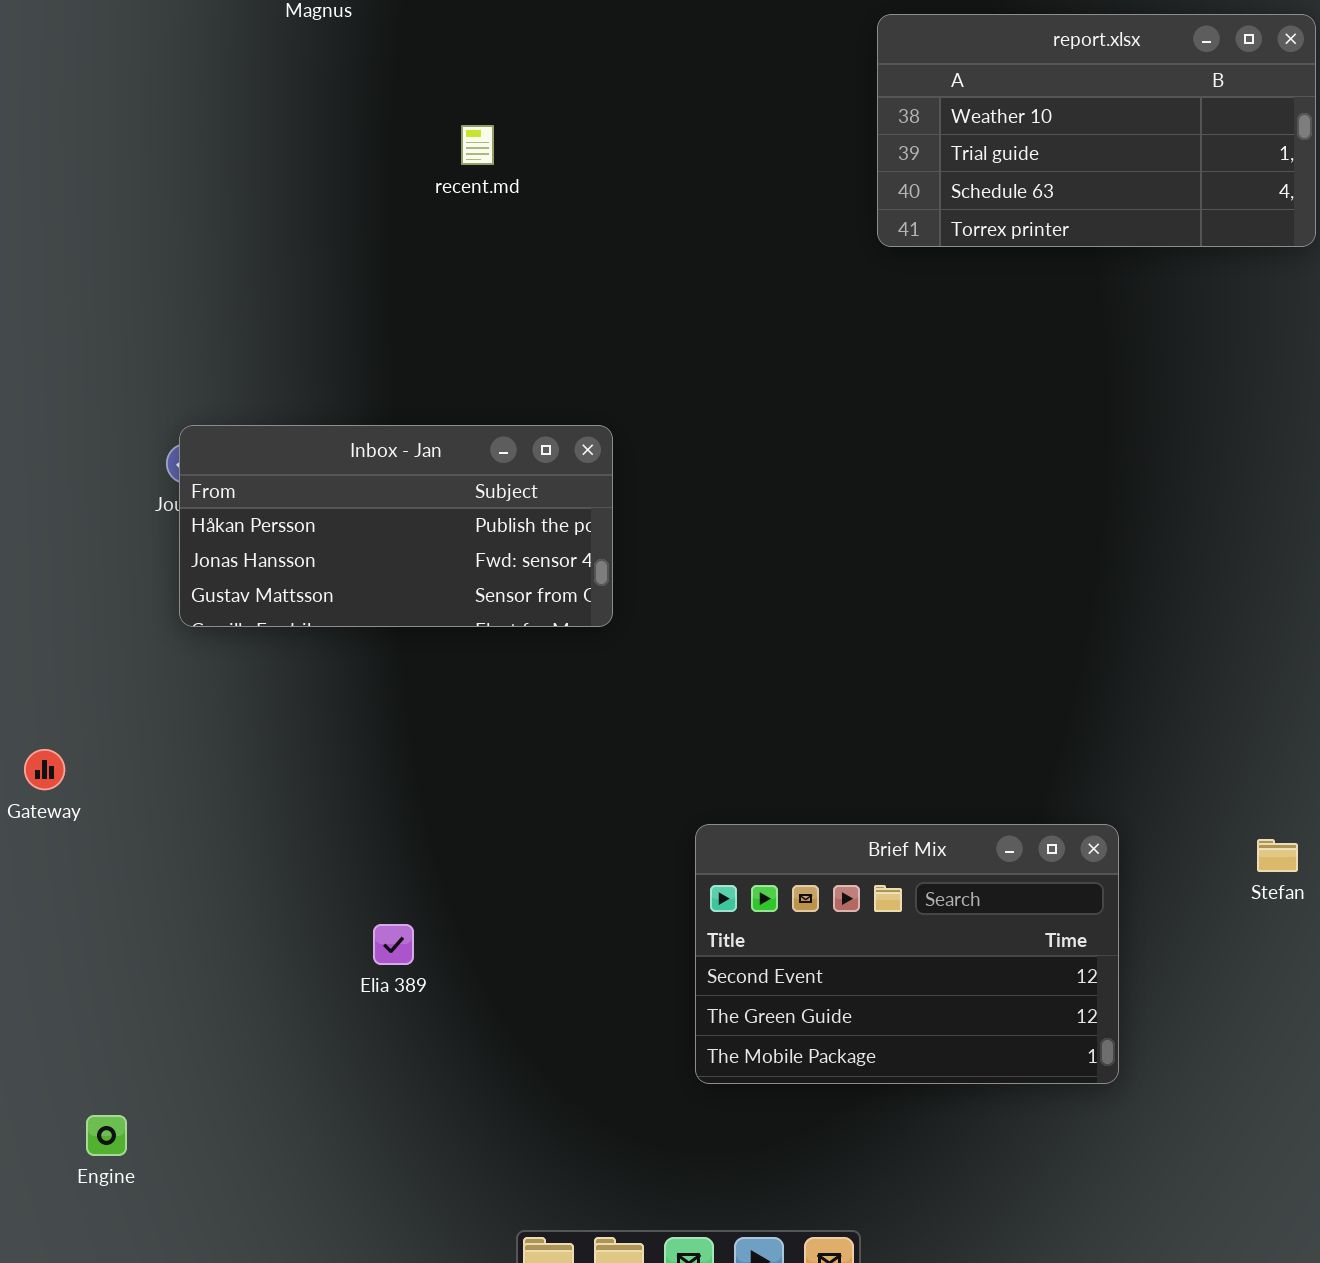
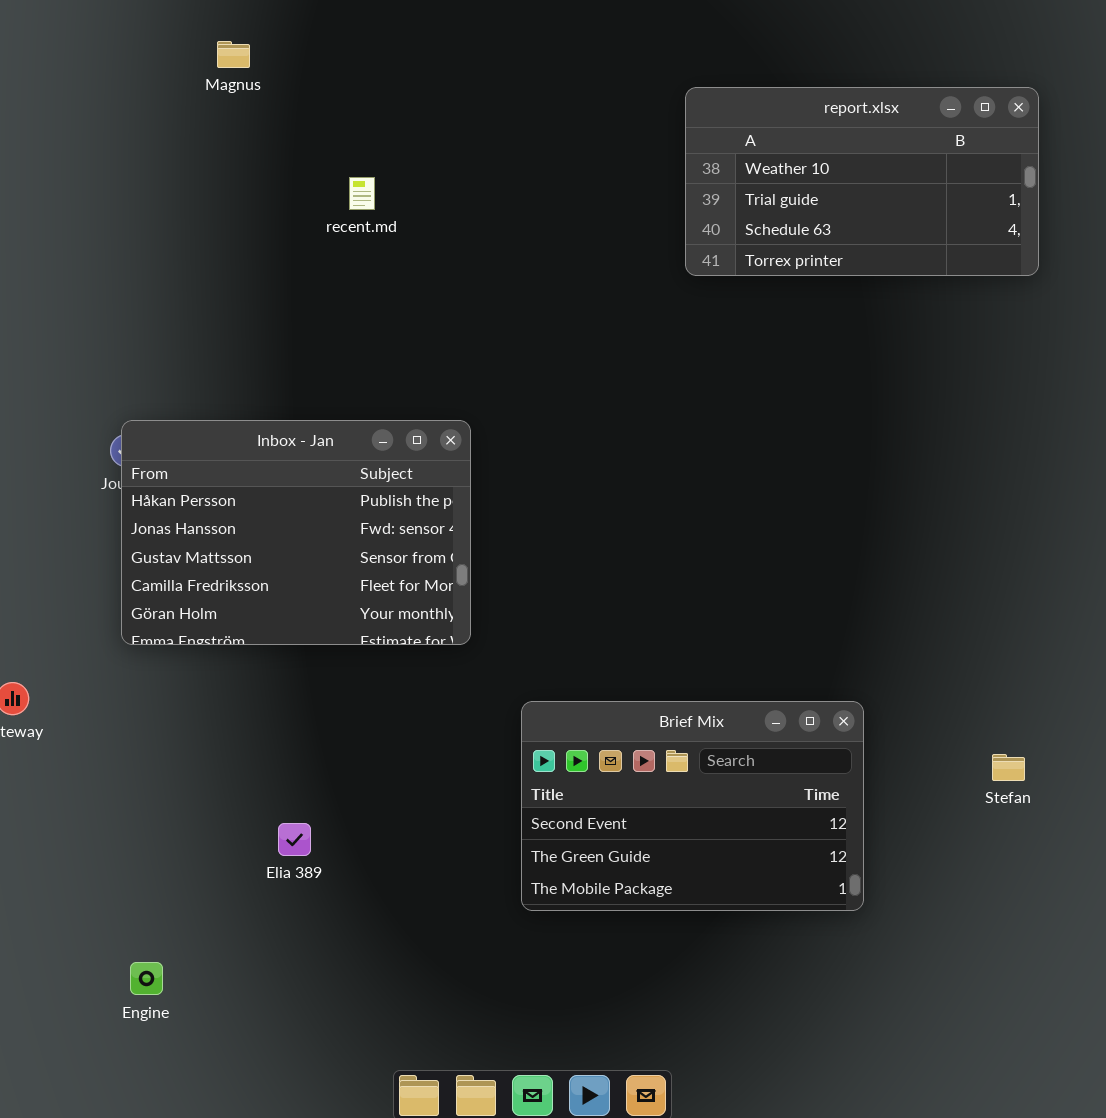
Inbox - Jan: [179,425,613,627] -> [121,420,471,645], resized
Brief Mix: [695,824,1119,1084] -> [521,701,864,911], moved
Engine: [86,1115,127,1156] -> [130,962,163,995], moved

